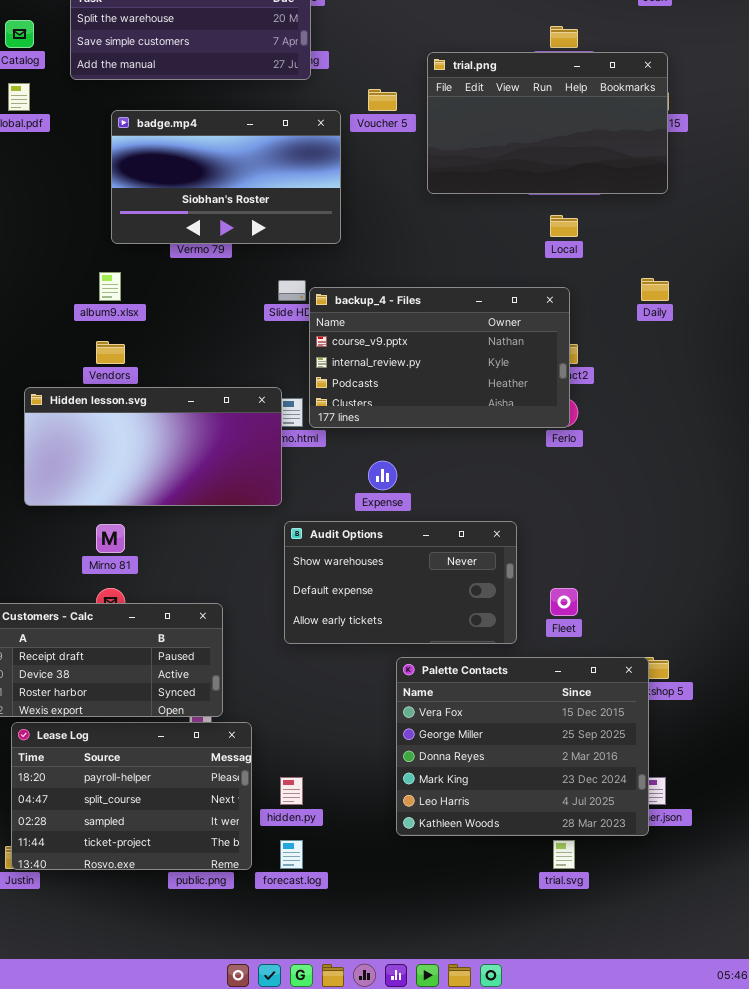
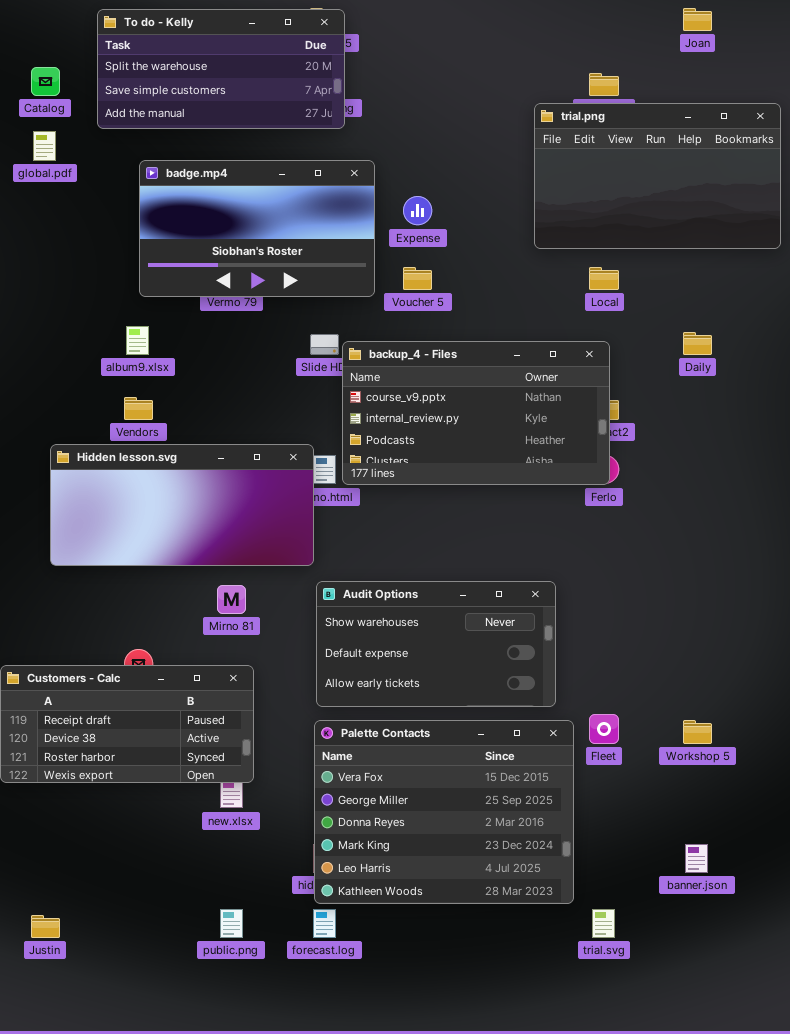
trial.png: [427,52,668,194] -> [534,103,781,249], moved
Voucher 5: [368,89,397,111] -> [403,267,432,290], moved
Expense: [368,461,397,490] -> [403,196,432,225], moved
Mirno 81: [96,524,125,553] -> [217,585,246,614], moved
Fleet: [550,588,578,616] -> [589,714,619,744], moved
Palette Contacts: [396,657,649,836] -> [314,720,574,904], moved
Lease Log: [11,722,252,870] -> none, closed

